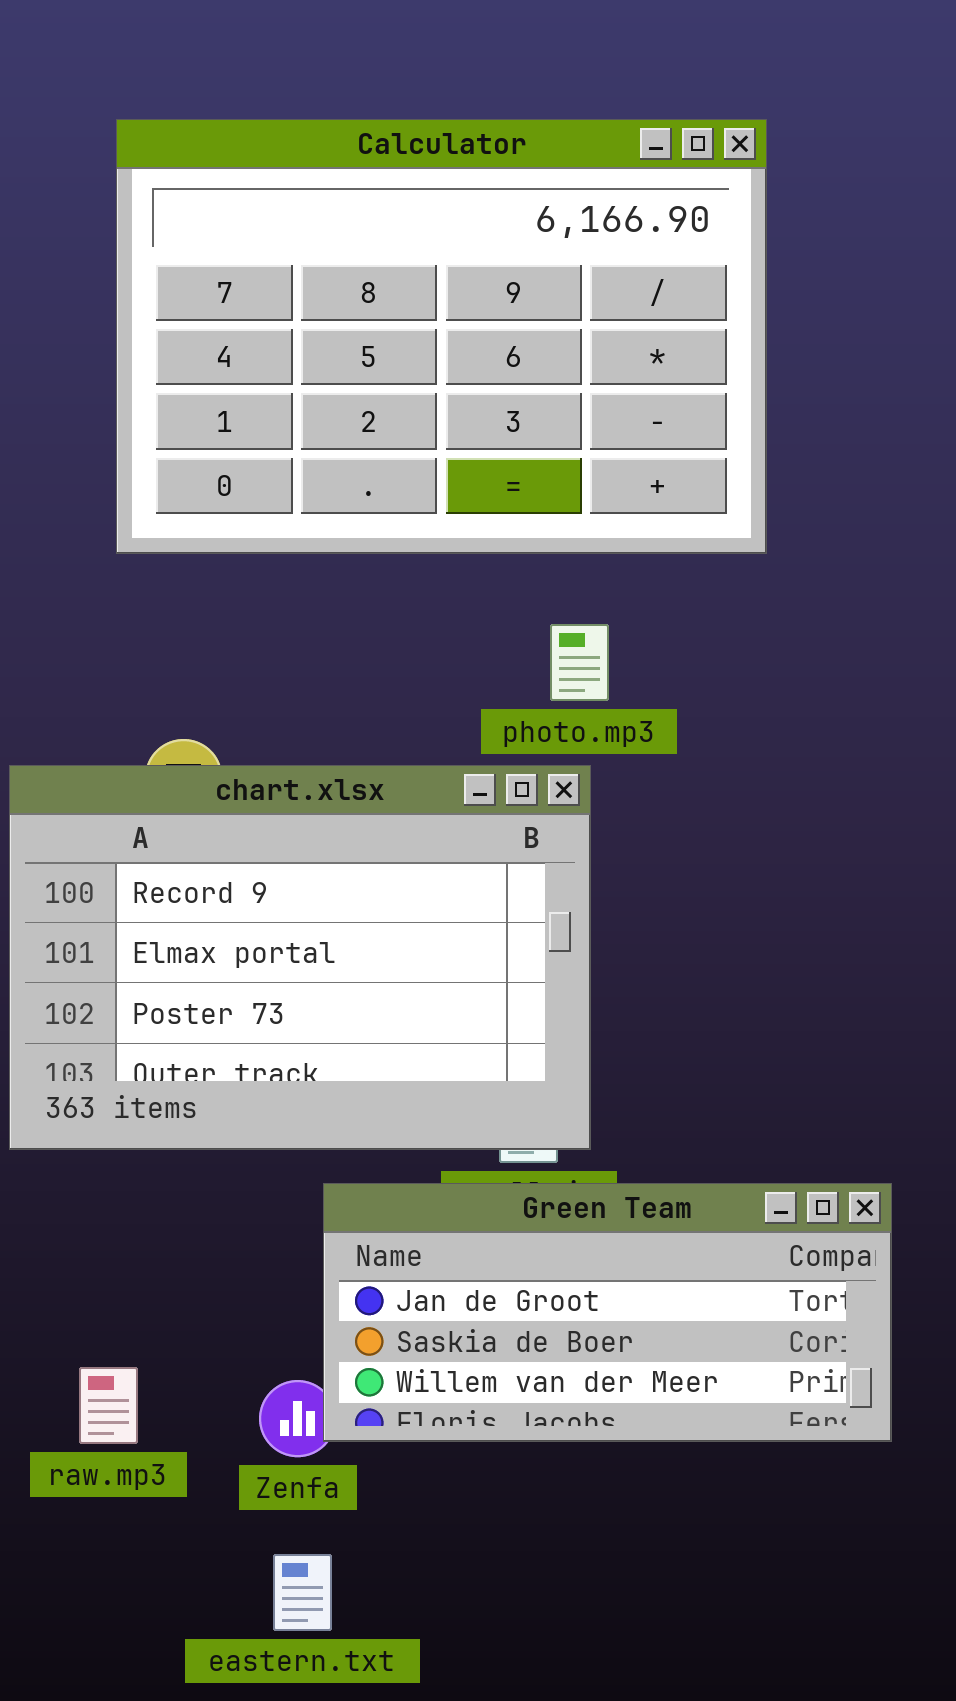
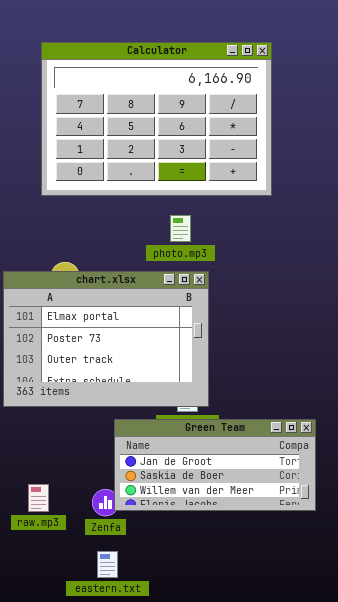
photo.mp3: [550,624,609,701] -> [170,215,191,242], moved
chart.xlsx: [9,765,591,1150] -> [3,271,209,407], scrolled down 1 row

